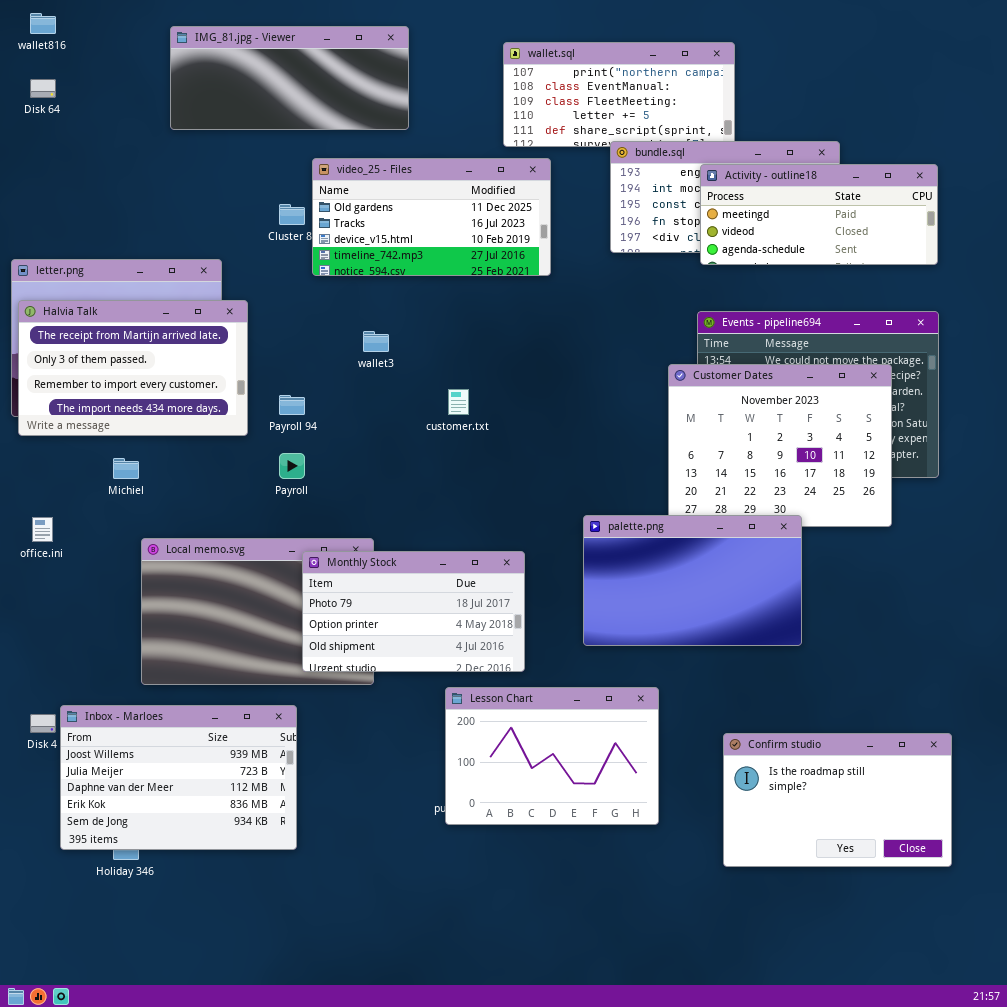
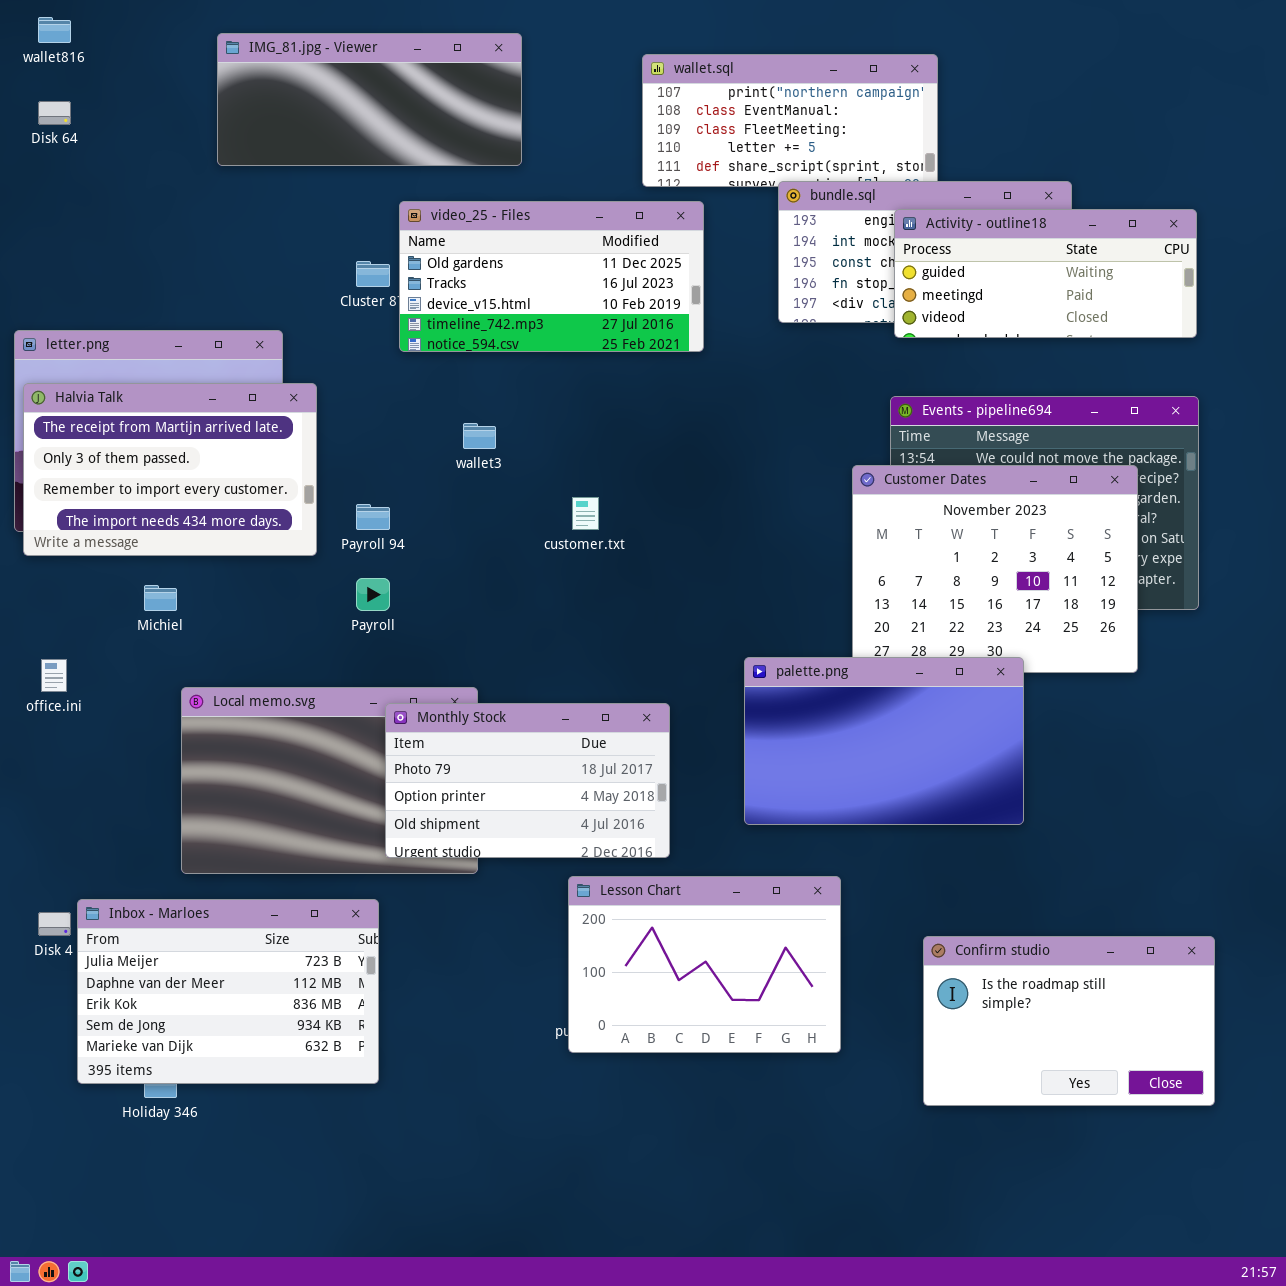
Activity - outline18: [700,164,938,265] -> [894,209,1197,338], scrolled up 1 row
Inbox - Marloes: [60,705,297,850] -> [77,899,379,1084], scrolled down 1 row

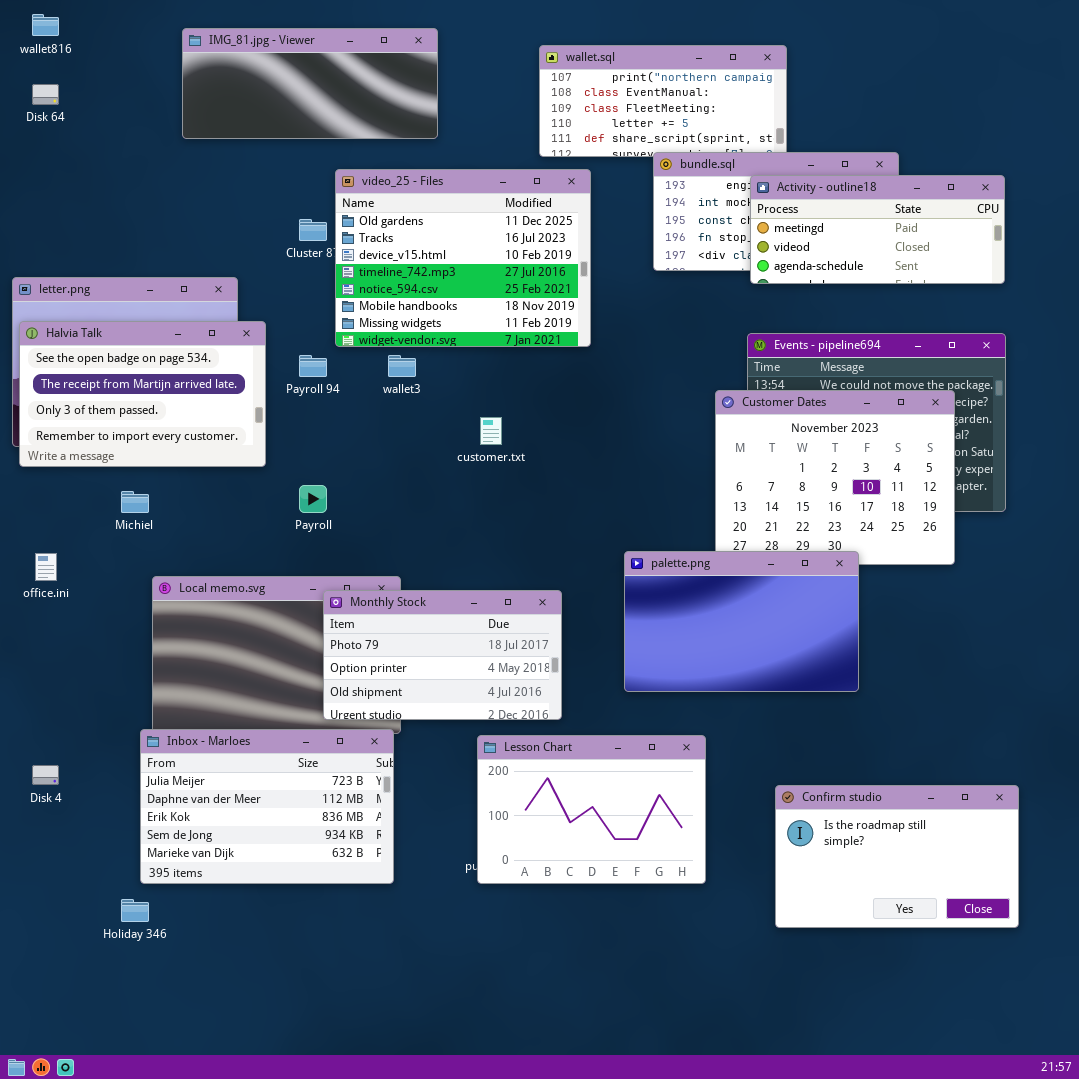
video_25 - Files: [399,201,704,352] -> [335,169,591,347], resized
Activity - outline18: [894,209,1197,338] -> [750,175,1005,284], scrolled down 1 row
Halvia Talk: [23,383,317,556] -> [19,321,266,467], scrolled up 1 row
Payroll 94: [356,504,390,530] -> [299,355,327,377], moved
Inbox - Marloes: [77,899,379,1084] -> [140,729,394,884], moved

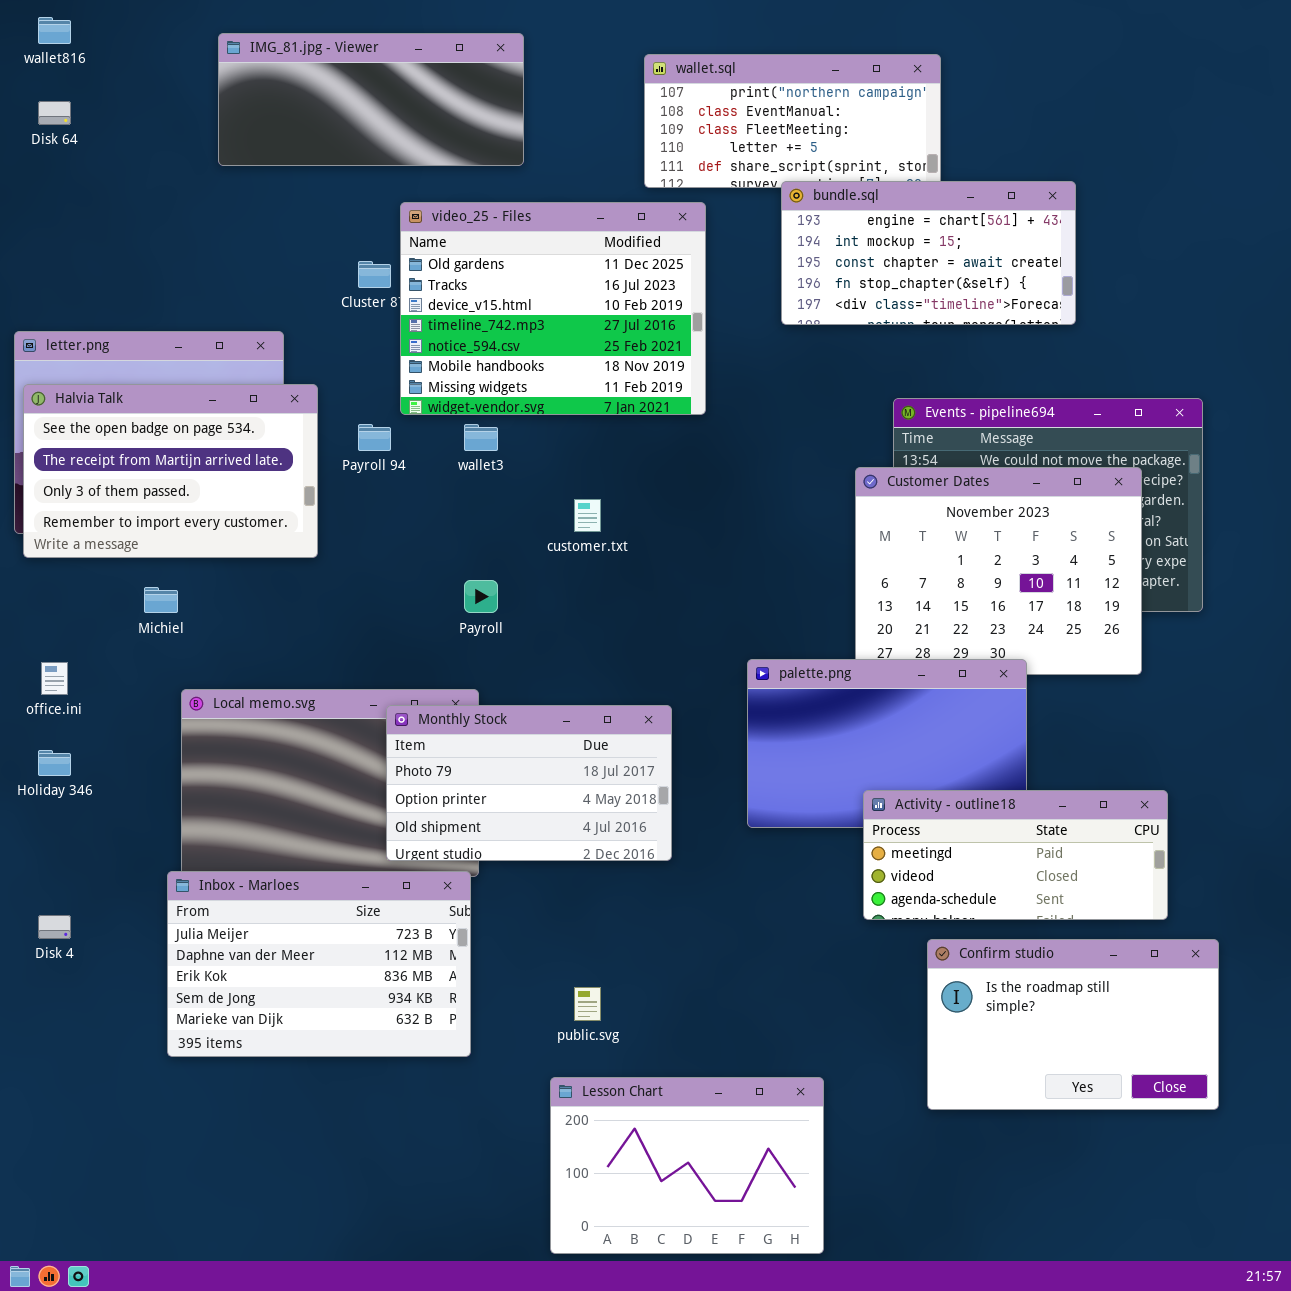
Activity - outline18: [750,175,1005,284] -> [863,790,1168,920], moved
Payroll: [299,485,327,513] -> [464,580,498,613], moved
Lesson Chart: [477,735,706,884] -> [550,1077,824,1254], moved
Holiday 346: [121,899,149,922] -> [38,750,71,776], moved

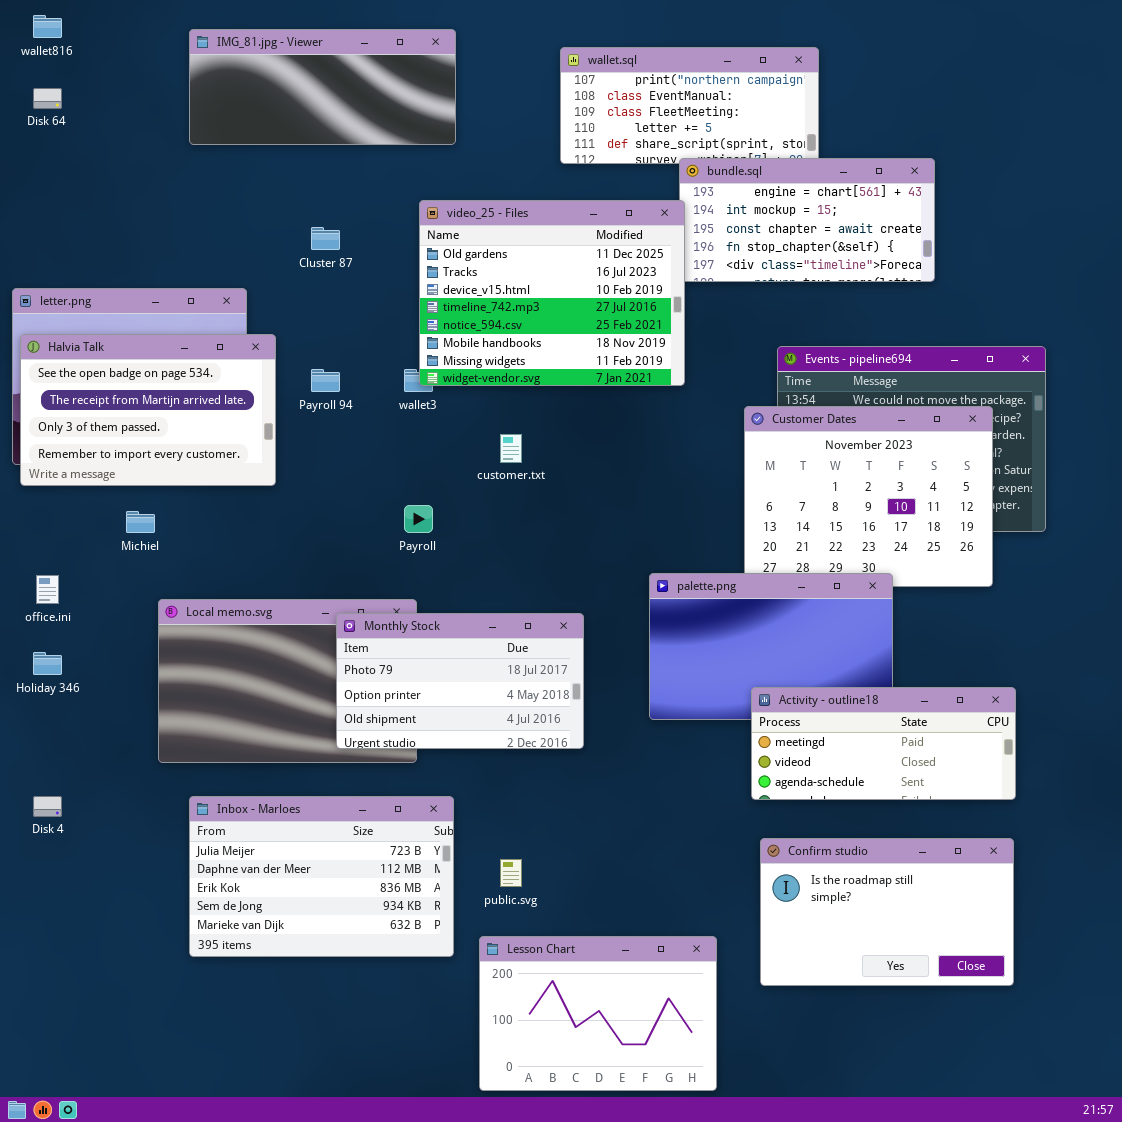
video_25 - Files: [400,202,706,415] -> [419,200,685,386], moved
Inbox - Marloes: [167,871,471,1057] -> [189,796,454,957], moved
Confirm studio: [927,939,1219,1110] -> [760,838,1014,986], moved

